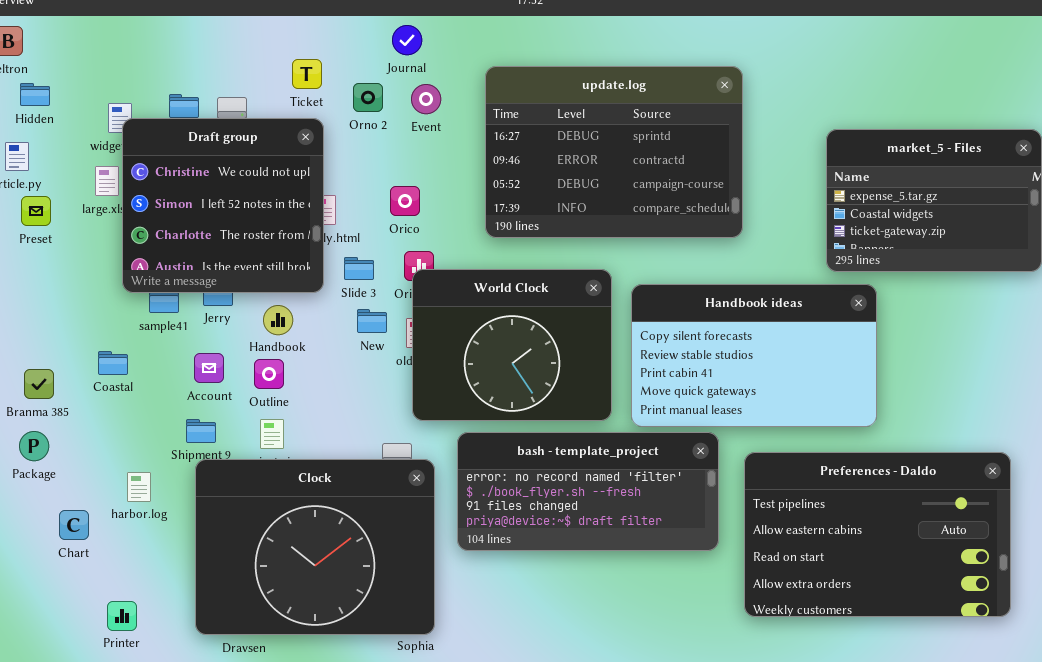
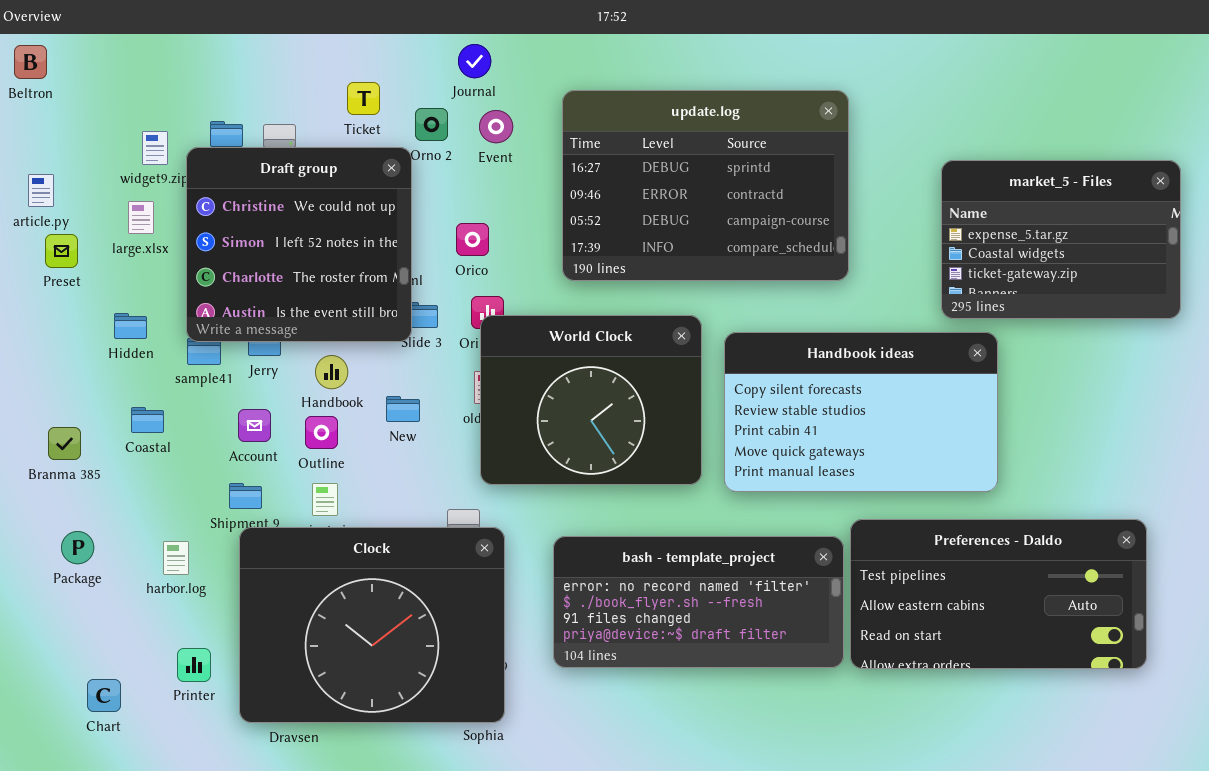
Hidden: [20,83,50,106] -> [114,313,147,339], moved
Draft group: [122,118,324,293] -> [186,147,412,342], moved
New: [357,309,387,333] -> [386,396,420,422], moved
Package: [19,431,49,461] -> [61,531,94,564], moved
bash - template_project: [457,432,719,551] -> [553,536,844,668], moved
Preferences - Daldo: [744,452,1011,617] -> [850,519,1147,669], resized
Chart: [59,510,89,540] -> [87,679,121,712], moved
Printer: [107,601,137,631] -> [177,648,211,682], moved

